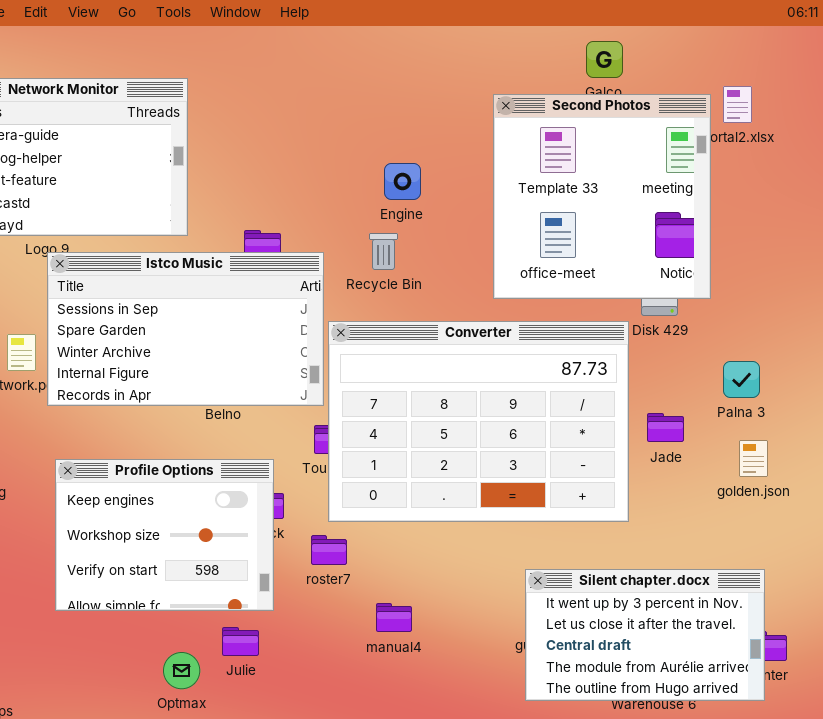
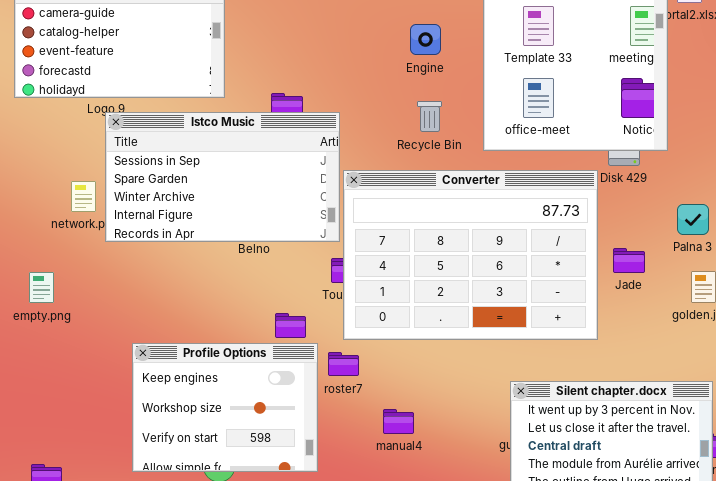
Engine: [384,163,421,200] -> [410,24,441,55], moved
Recycle Bin: [369,233,398,270] -> [417,101,442,132], moved
Profile Options: [55,459,274,611] -> [132,343,318,472], moved

